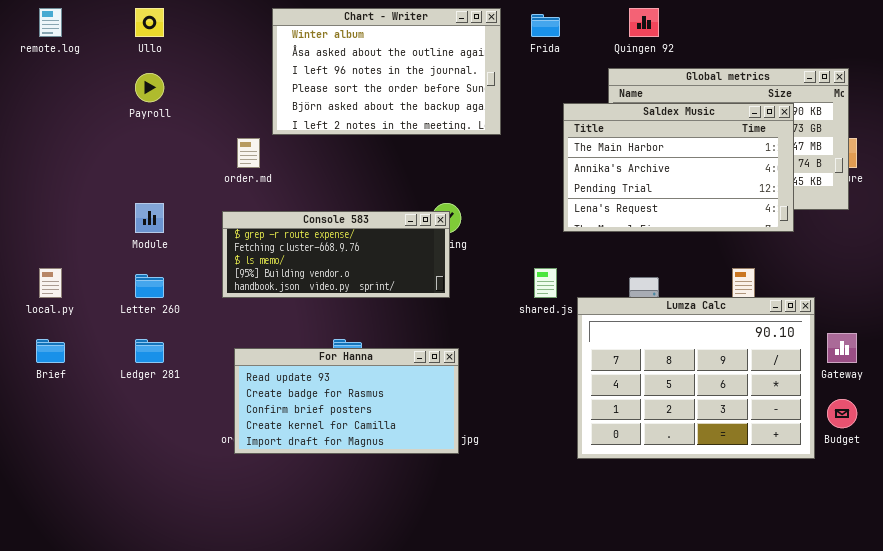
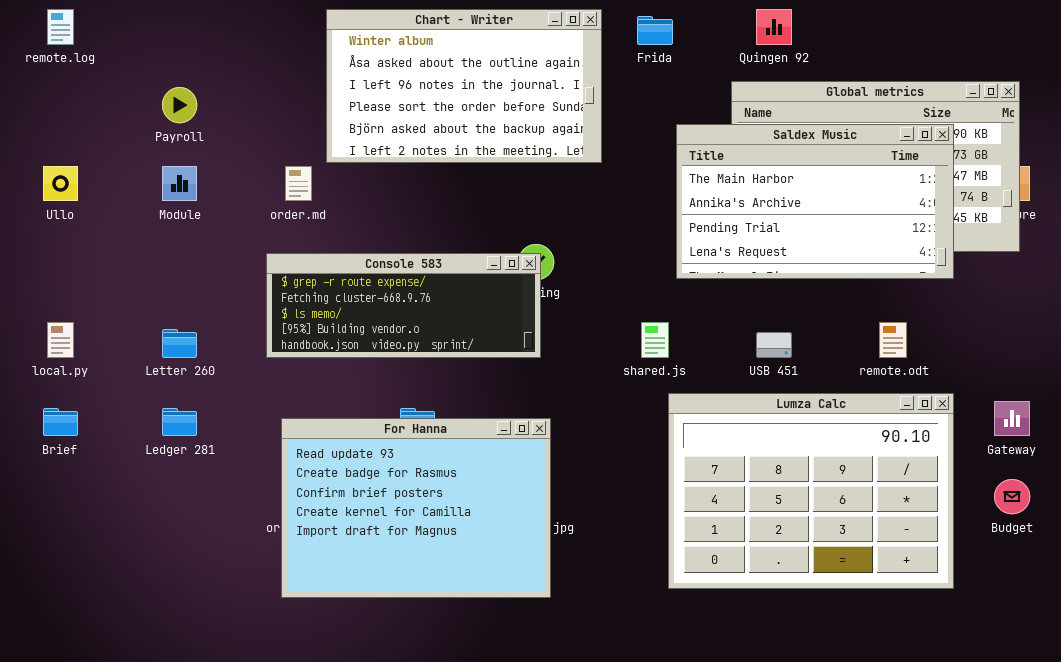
Ullo: [135,8,164,37] -> [43,166,78,201], moved
Module: [135,203,164,233] -> [162,166,197,201], moved
Lumza Calc: [577,297,815,459] -> [668,393,954,589], moved
For Hanna: [234,348,459,454] -> [281,418,551,598], resized

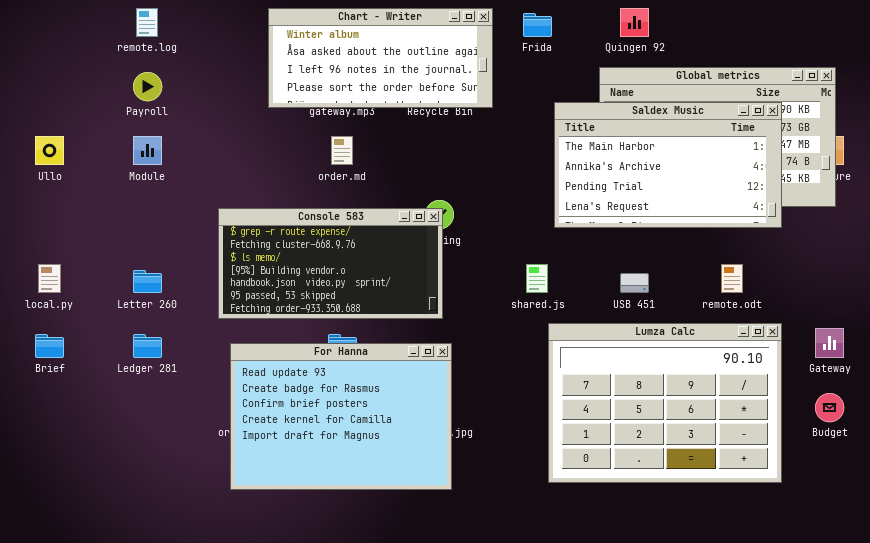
remote.log: [47,9,74,45] -> [136,8,158,37], moved
Chart - Writer: [326,9,602,163] -> [268,8,493,108], resized
order.md: [285,166,312,201] -> [331,136,353,165], moved
Console 583: [266,253,541,358] -> [218,208,443,319], resized

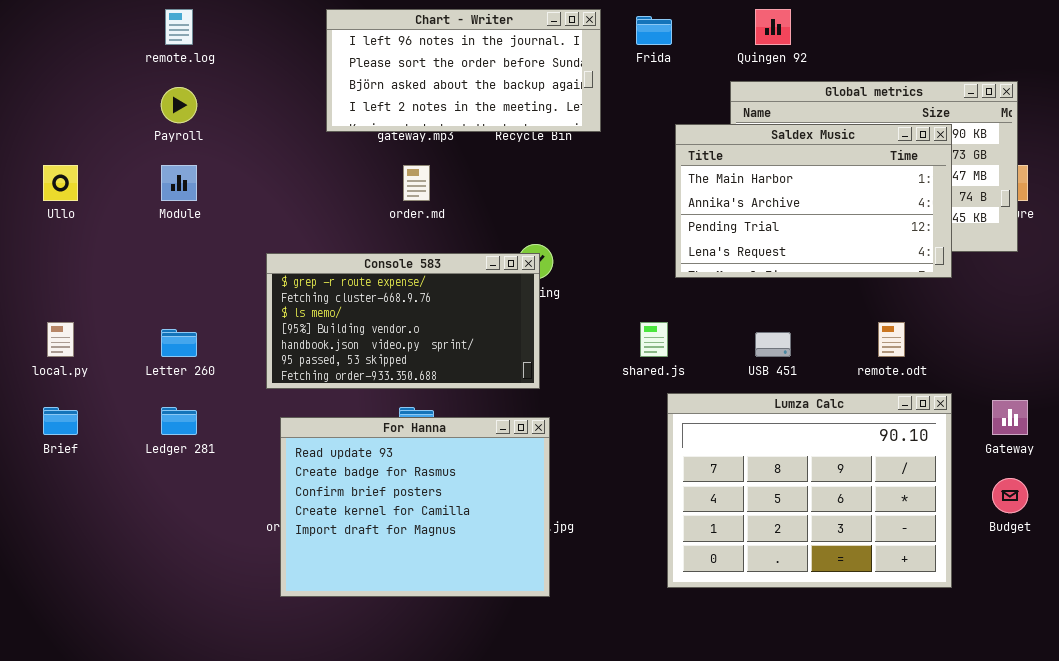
Chart - Writer: [268,8,493,108] -> [326,9,601,132], scrolled down 2 rows

